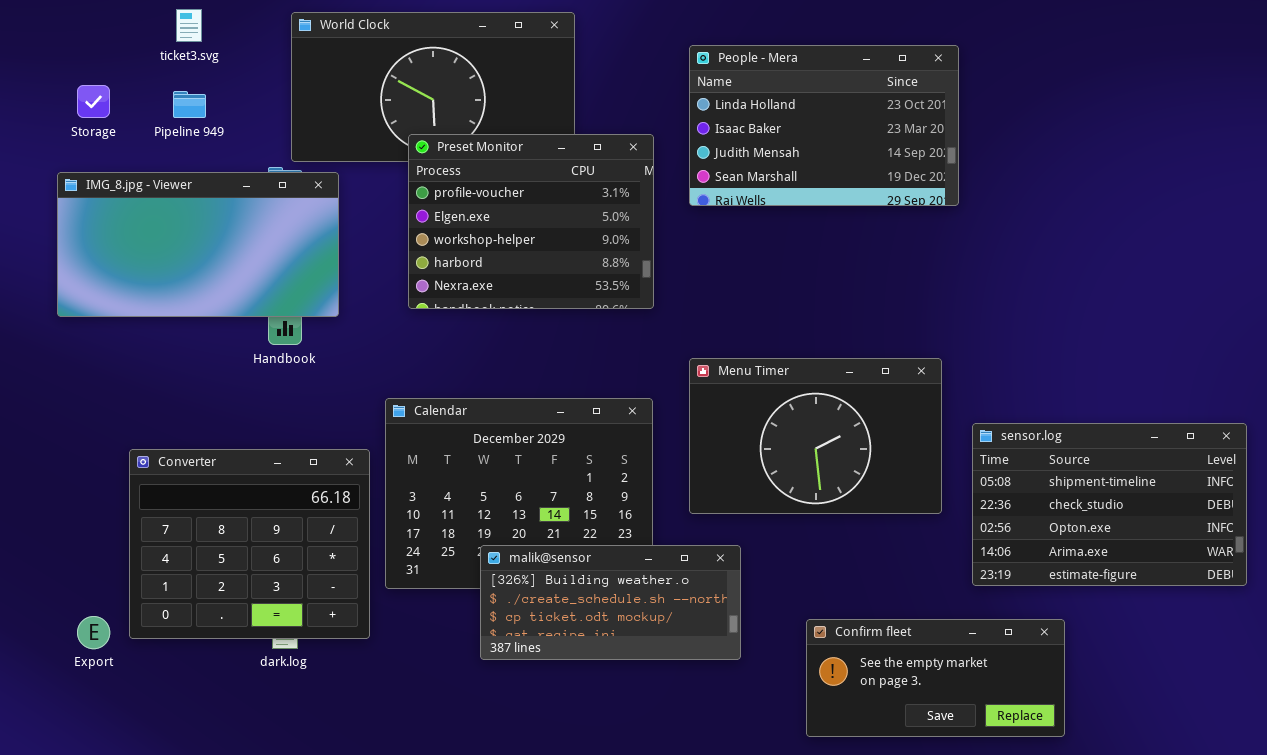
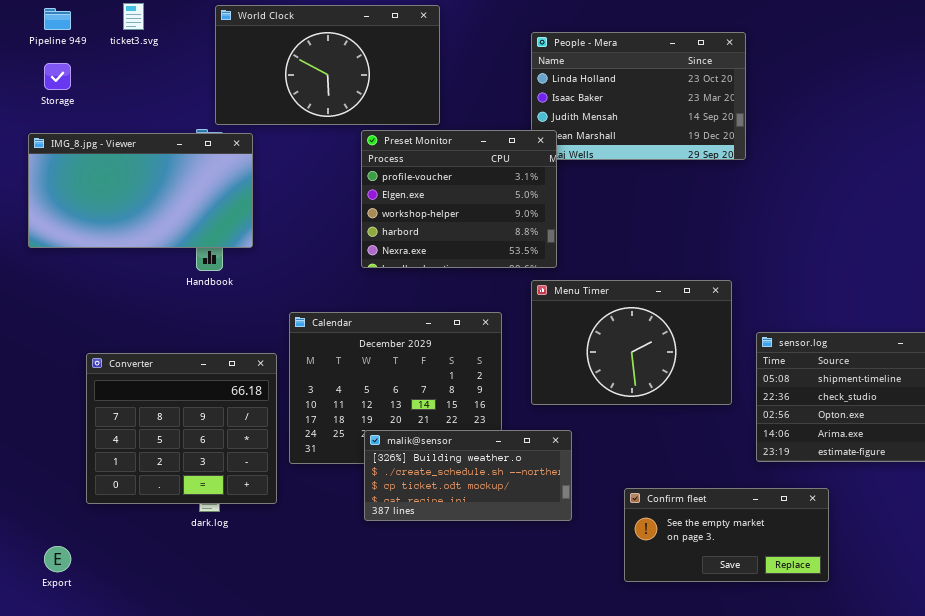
Pipeline 949: [173,91,206,118] -> [44,8,71,30], moved
Preset Monitor: [408,134,654,309] -> [361,130,557,268], moved
Export: [77,616,110,649] -> [44,546,71,572], moved

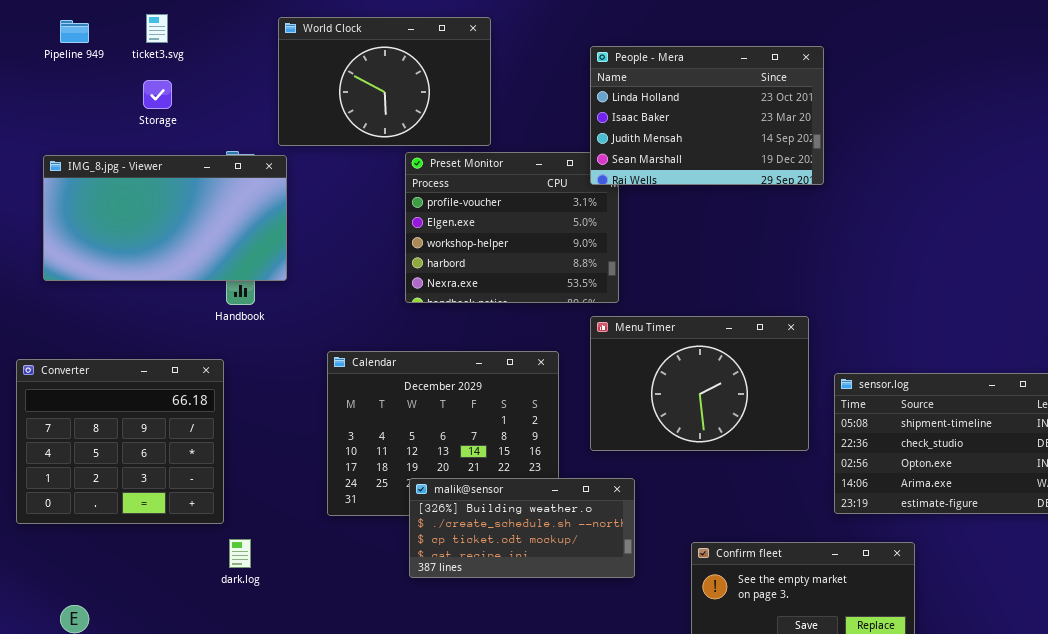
World Clock: [215,5,440,125] -> [278,17,491,146], resized
People - Mera: [531,32,746,160] -> [590,46,824,185], raised
Storage: [44,63,71,90] -> [143,80,172,109], moved
Converter: [86,353,277,504] -> [16,359,224,524], moved

